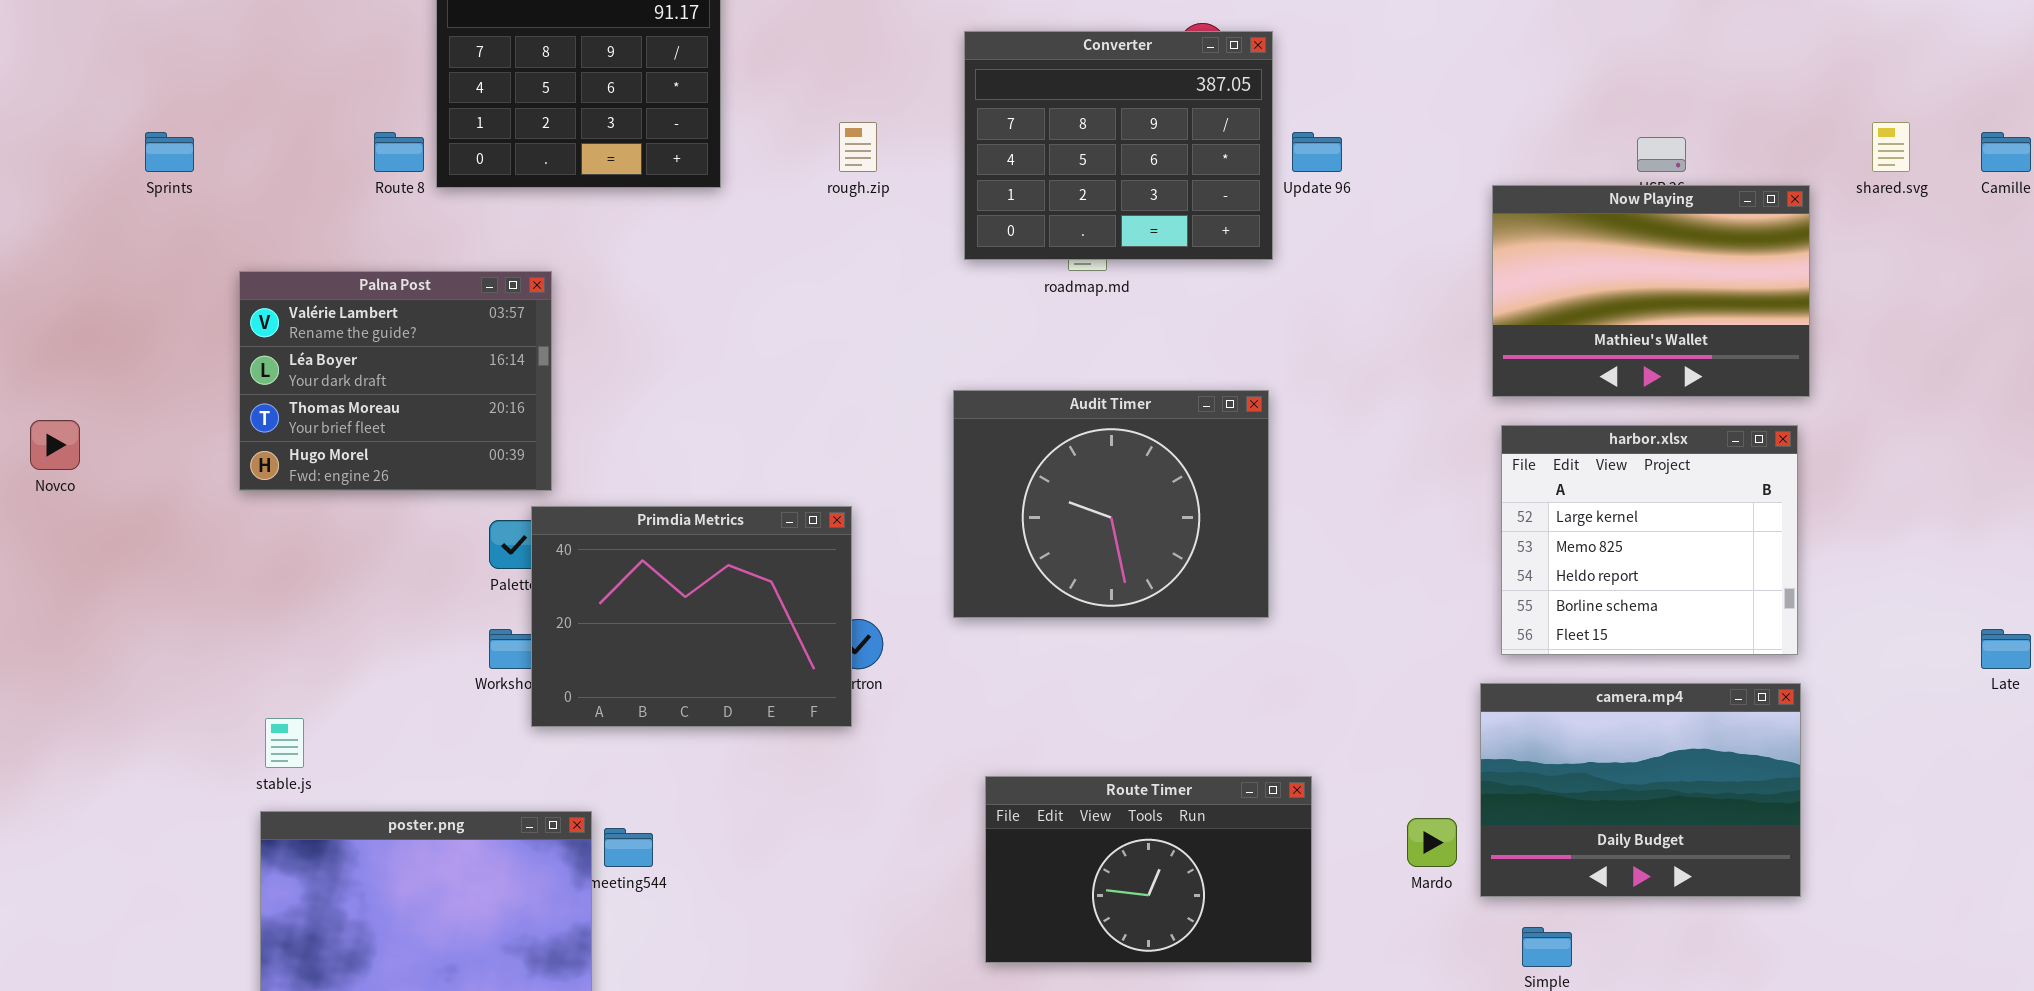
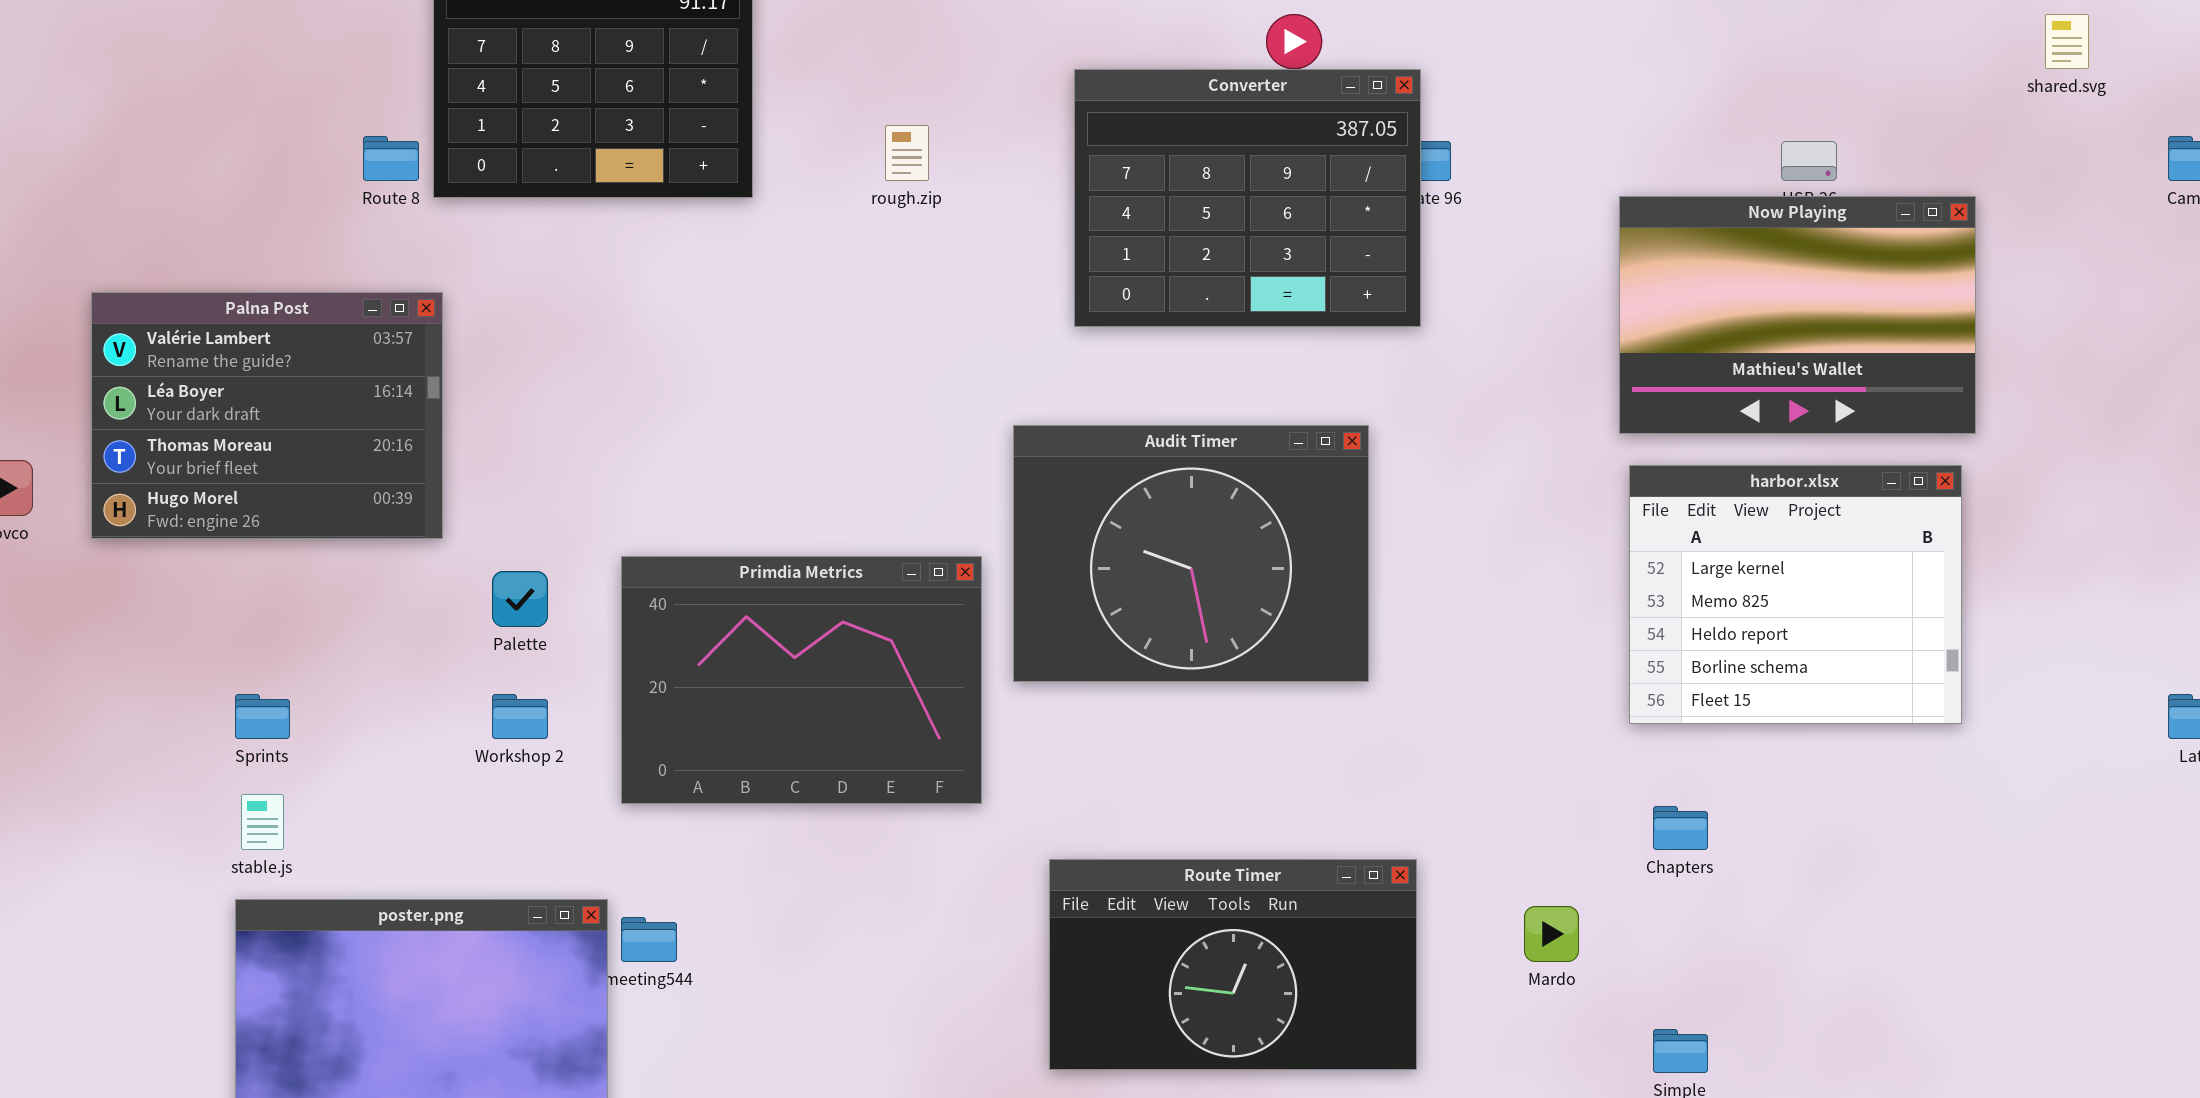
Converter: [964,31,1273,260] -> [1074,69,1421,327], moved
shared.svg: [1872,122,1910,172] -> [2045,14,2089,69], moved
Sprints: [145,132,194,172] -> [235,694,290,739], moved
Palna Post: [239,271,552,491] -> [91,292,443,539], moved
Primdia Metrics: [531,506,852,727] -> [621,556,982,804], moved
camera.mp4: [1480,683,1801,897] -> none, closed

